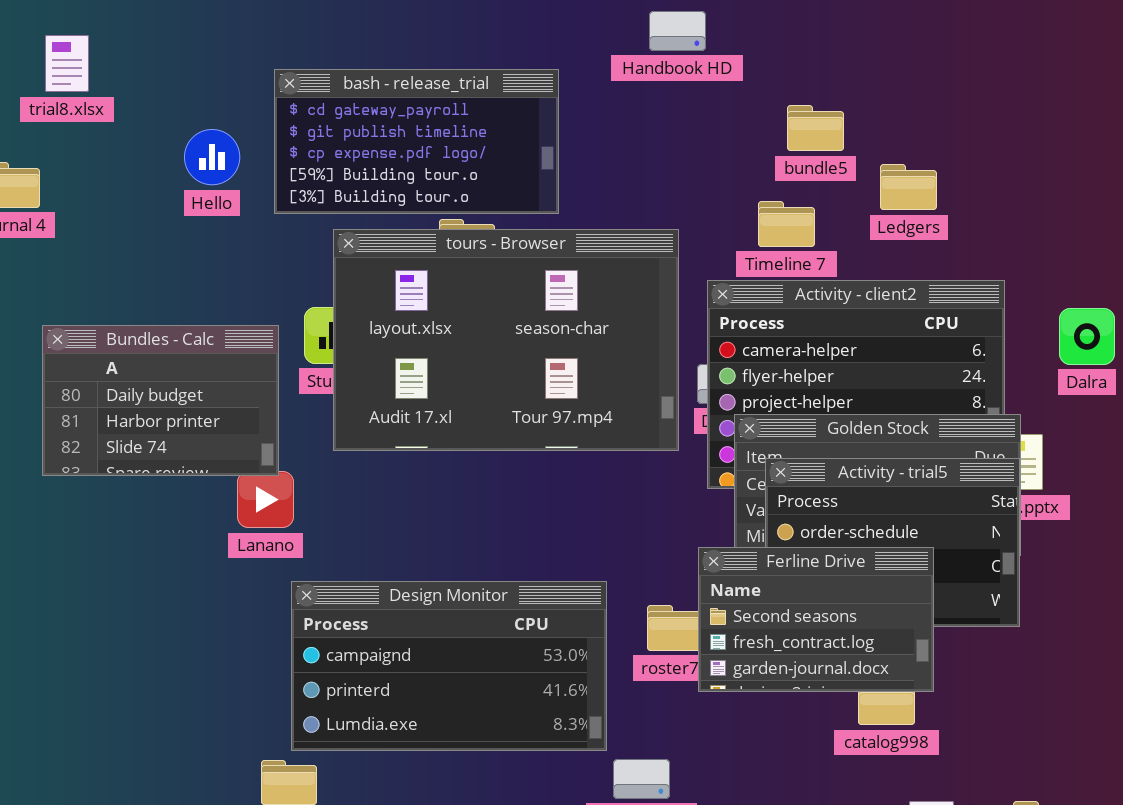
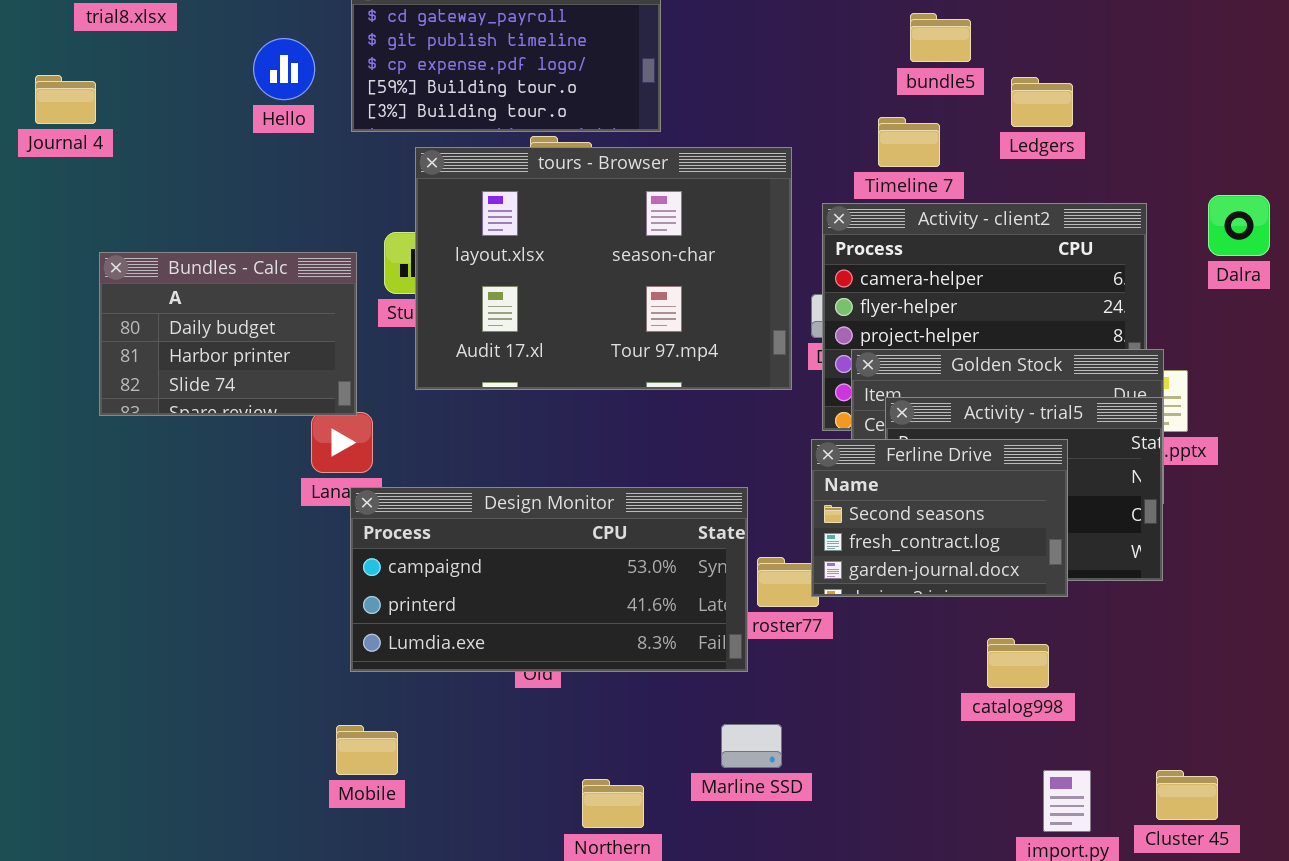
Dalra: [1059,308,1115,365] -> [1208,195,1270,256], moved
Ferline Drive: [698,547,934,692] -> [811,439,1068,597], moved
Design Monitor: [291,581,607,751] -> [350,487,748,672], moved, resized

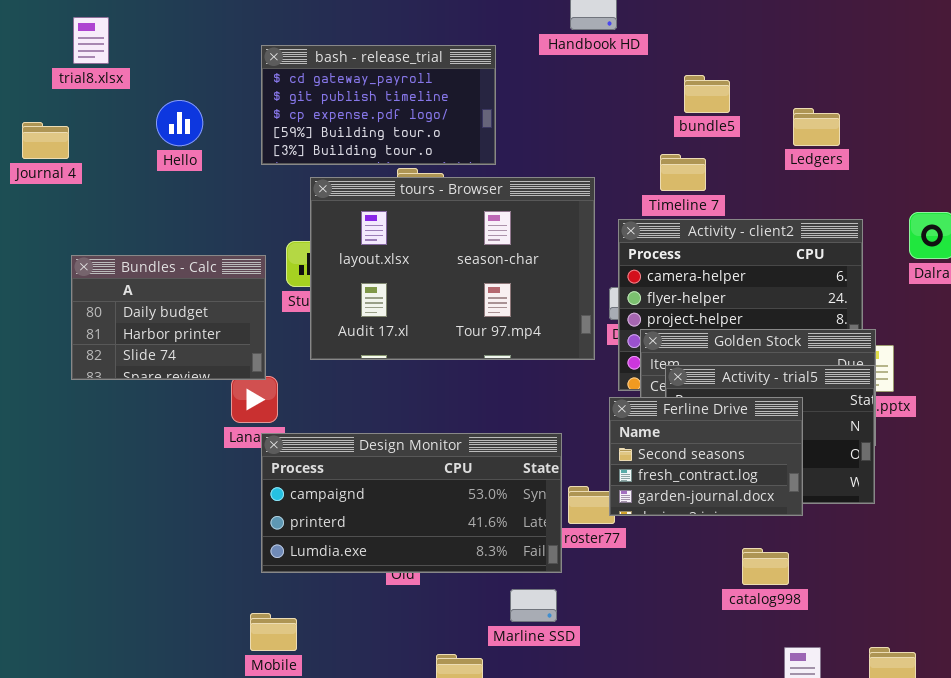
Hello: [253,38,315,100] -> [156,100,203,146], moved
Ledgers: [1011,77,1073,127] -> [793,108,840,146], moved
Marline SSD: [721,724,782,768] -> [510,589,557,622], moved

